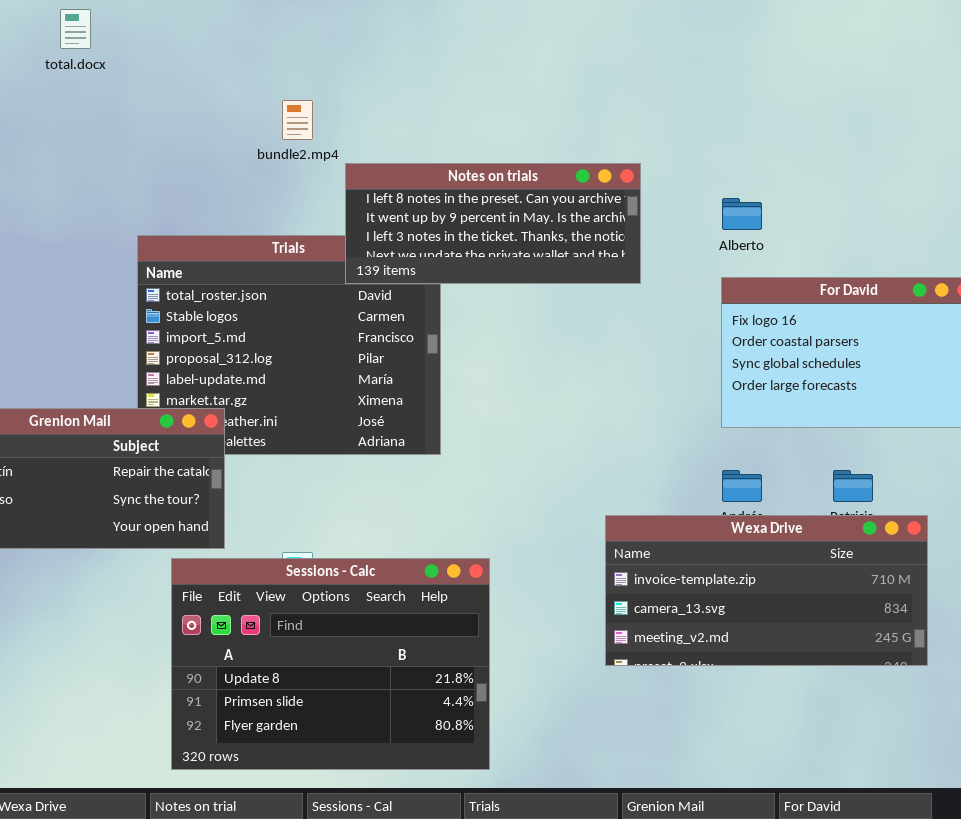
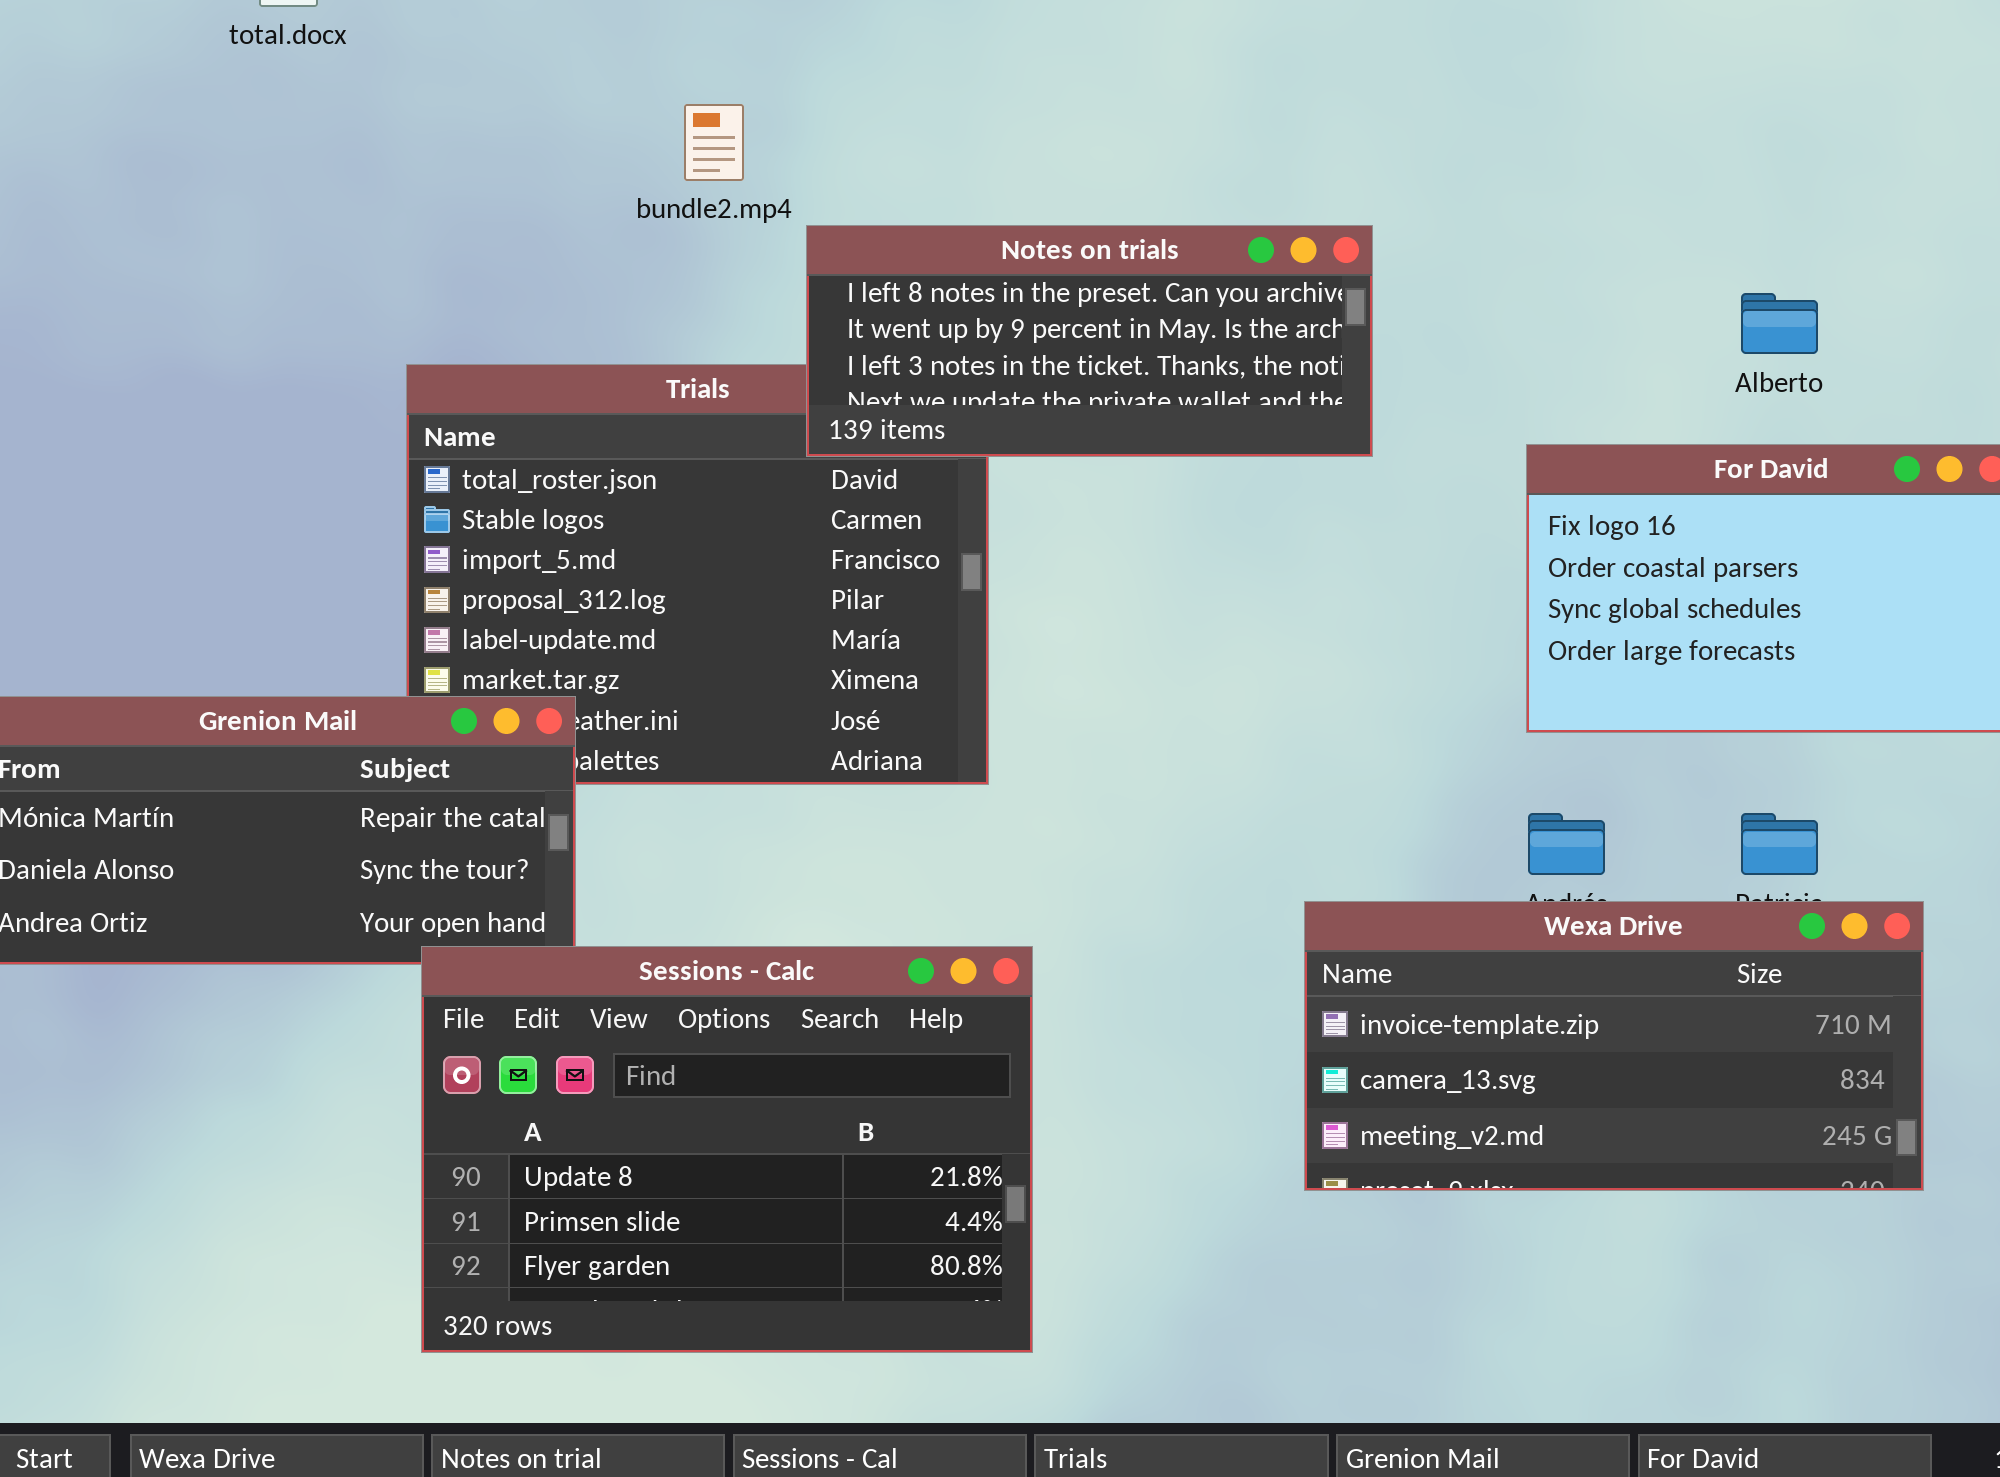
Alberto: [722,198,762,230] -> [1741,293,1818,354], moved
Sessions - Calc: [171,558,490,770] -> [421,946,1033,1353], moved

